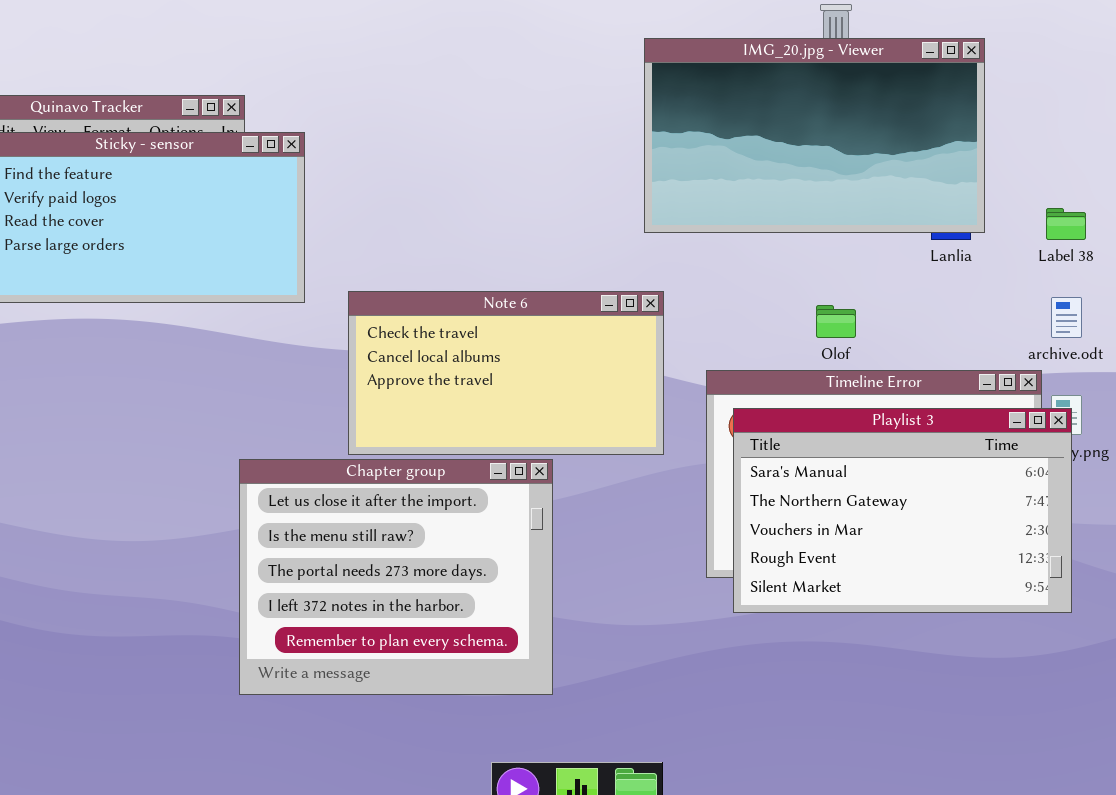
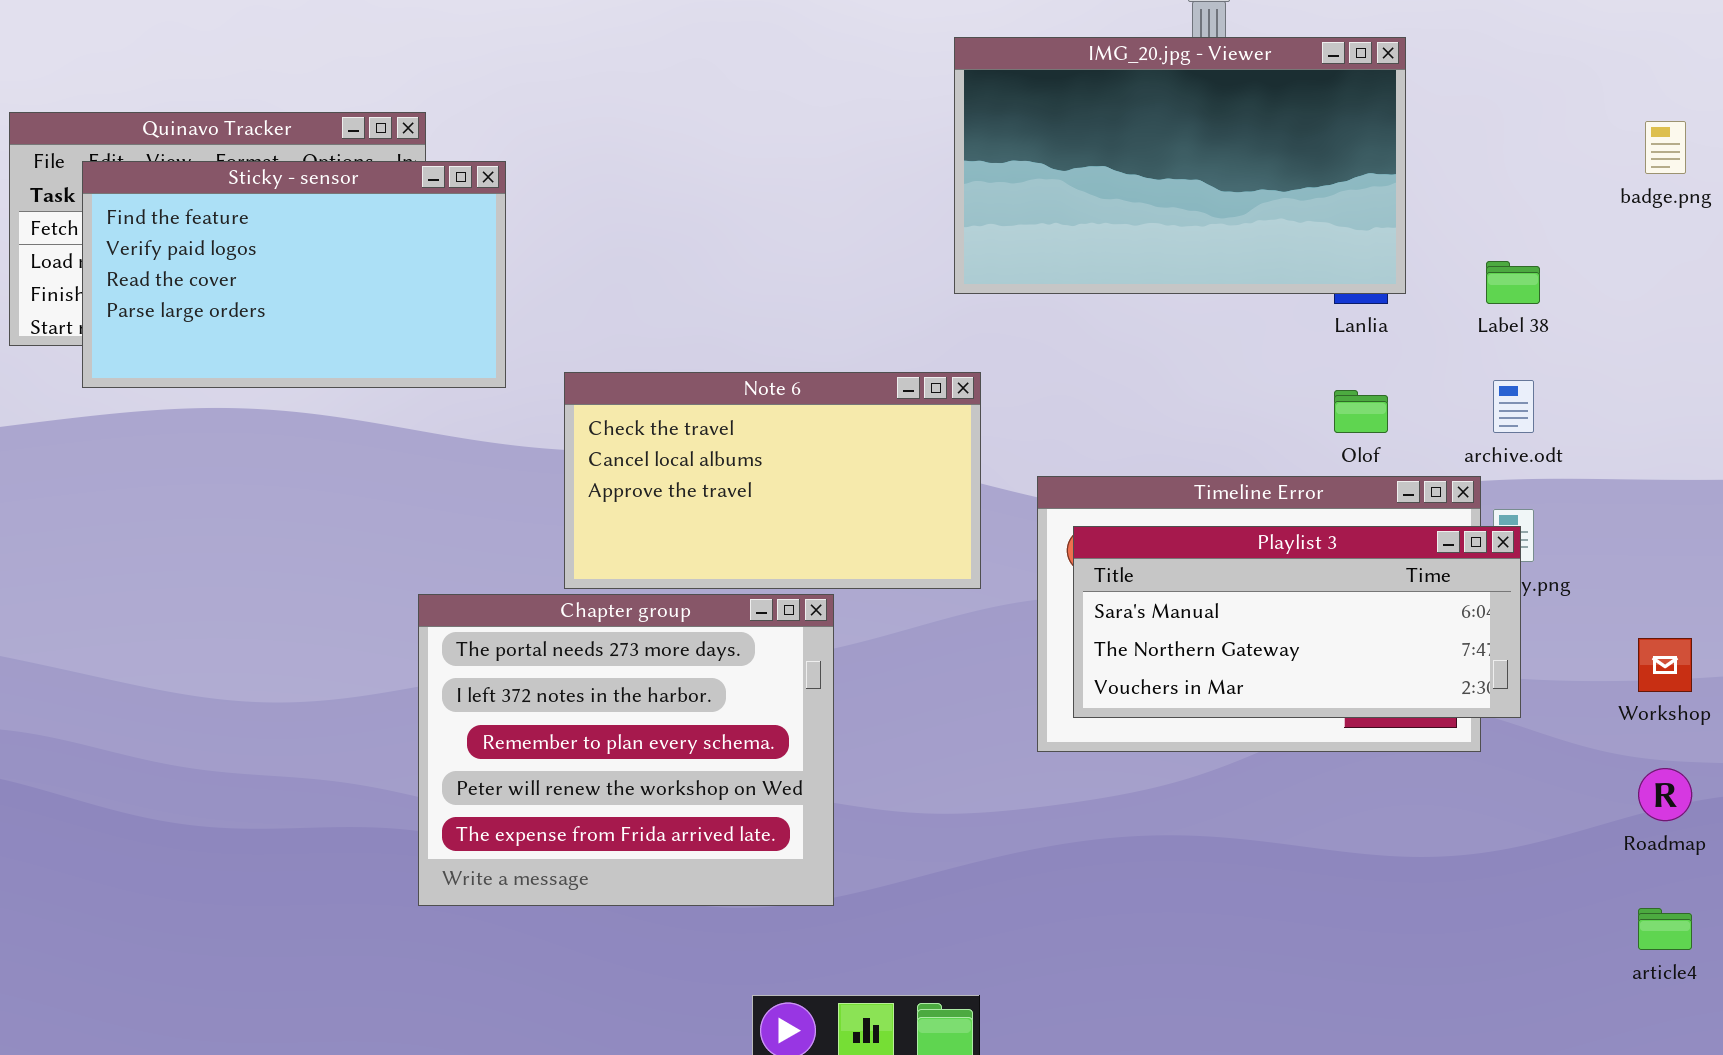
Olof: [816,305,856,338] -> [1334,390,1388,433], moved
Playlist 3: [733,408,1072,613] -> [1073,526,1521,718], resized
Chapter group: [239,459,553,695] -> [418,594,834,906], scrolled down 2 rows

